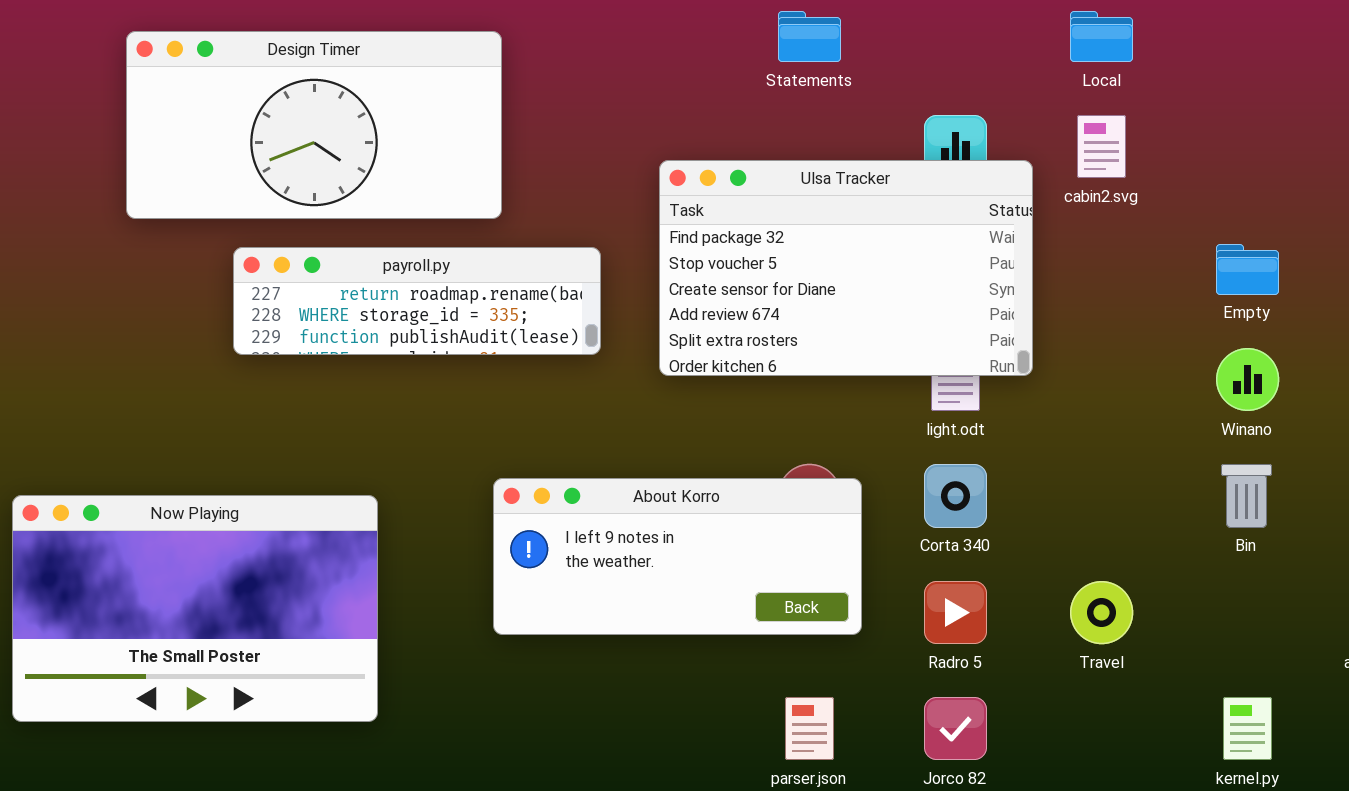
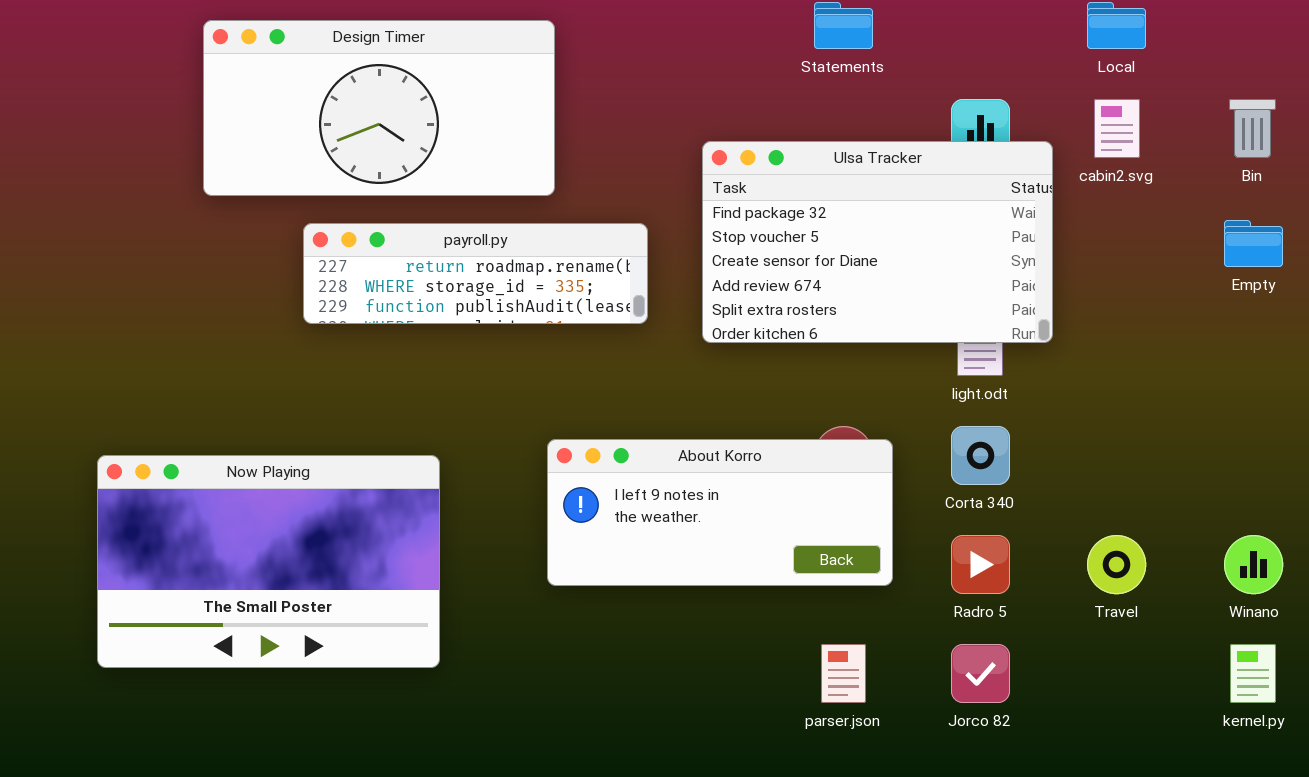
Winano: [1216,348,1279,411] -> [1224,535,1283,594], moved
Bin: [1221,464,1272,528] -> [1229,99,1276,158], moved

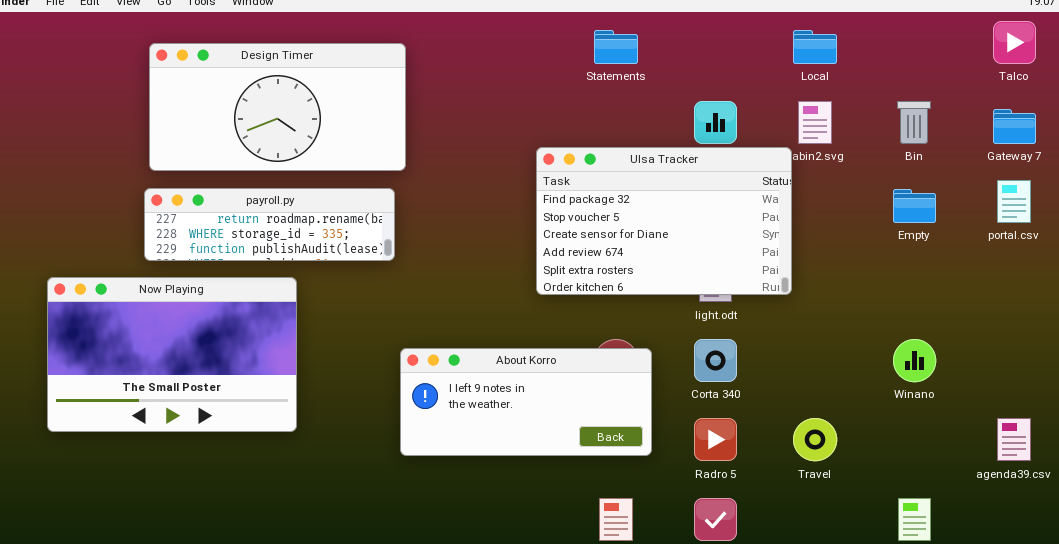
Ulsa Tracker: [702,141,1053,343] -> [536,147,792,295], moved
payroll.py: [303,223,648,324] -> [144,188,395,261], moved
Now Playing: [97,455,440,668] -> [47,277,297,432], moved
Winano: [1224,535,1283,594] -> [893,339,936,382], moved

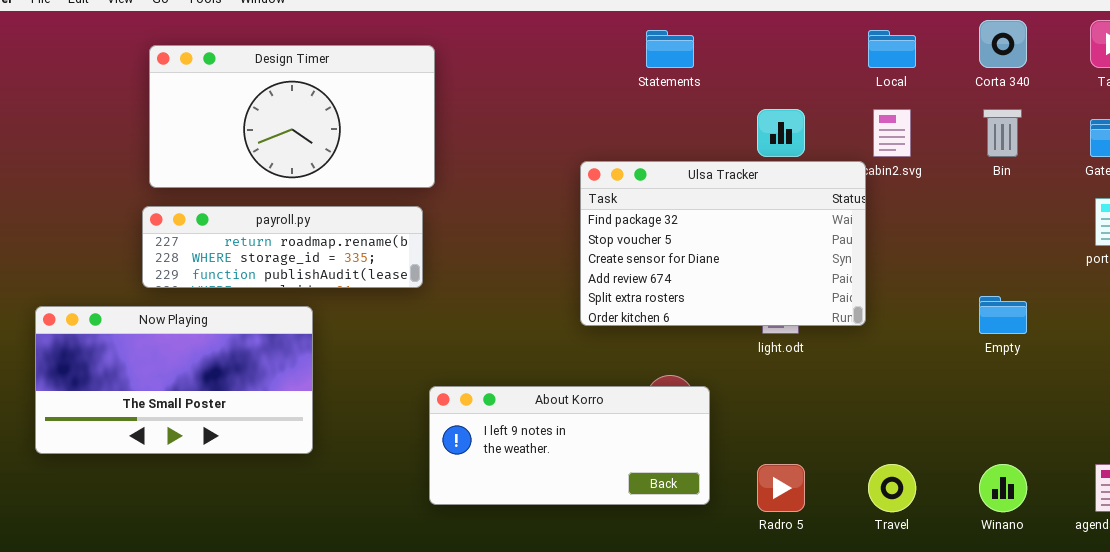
Empty: [893,189,936,223] -> [979,296,1027,334], moved
Now Playing: [47,277,297,432] -> [35,306,313,454], resized
Corta 340: [694,339,737,382] -> [979,20,1027,68], moved
Winano: [893,339,936,382] -> [979,464,1027,512], moved

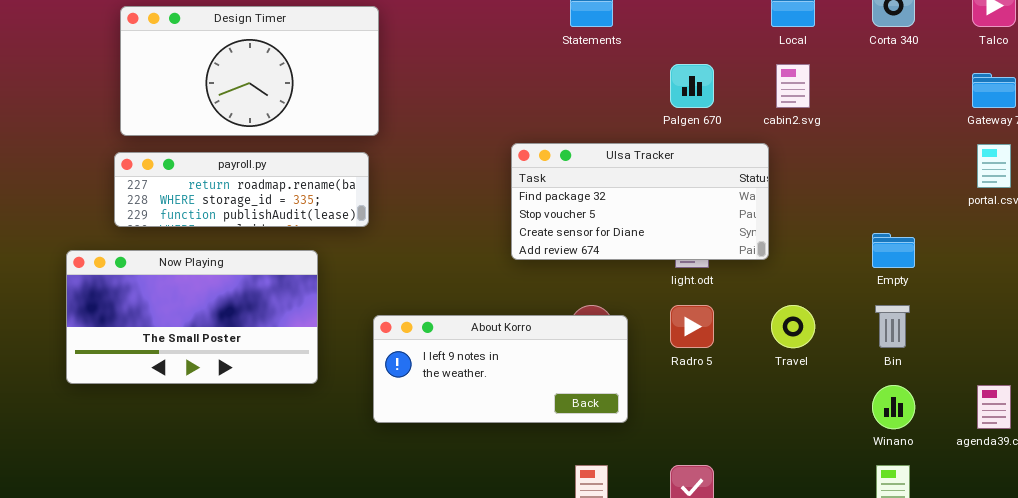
Bin: [983,109,1022,157] -> [875,305,910,348], moved
Ulsa Tracker: [580,161,866,326] -> [511,143,769,260], resized
Now Playing: [35,306,313,454] -> [66,250,318,384], moved
Radro 5: [757,464,805,512] -> [670,305,714,348], moved
Travel: [868,464,916,512] -> [771,305,815,348], moved

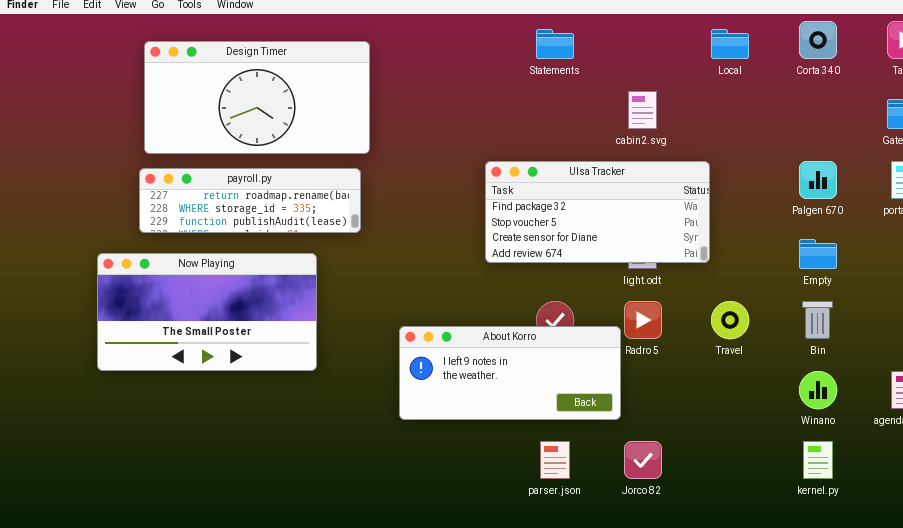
Palgen 670: [670,64,714,108] -> [799,161,837,199], moved
cabin2.svg: [776,64,810,108] -> [628,91,657,129], moved
About Korro: [373,315,628,423] -> [399,326,621,420], moved

